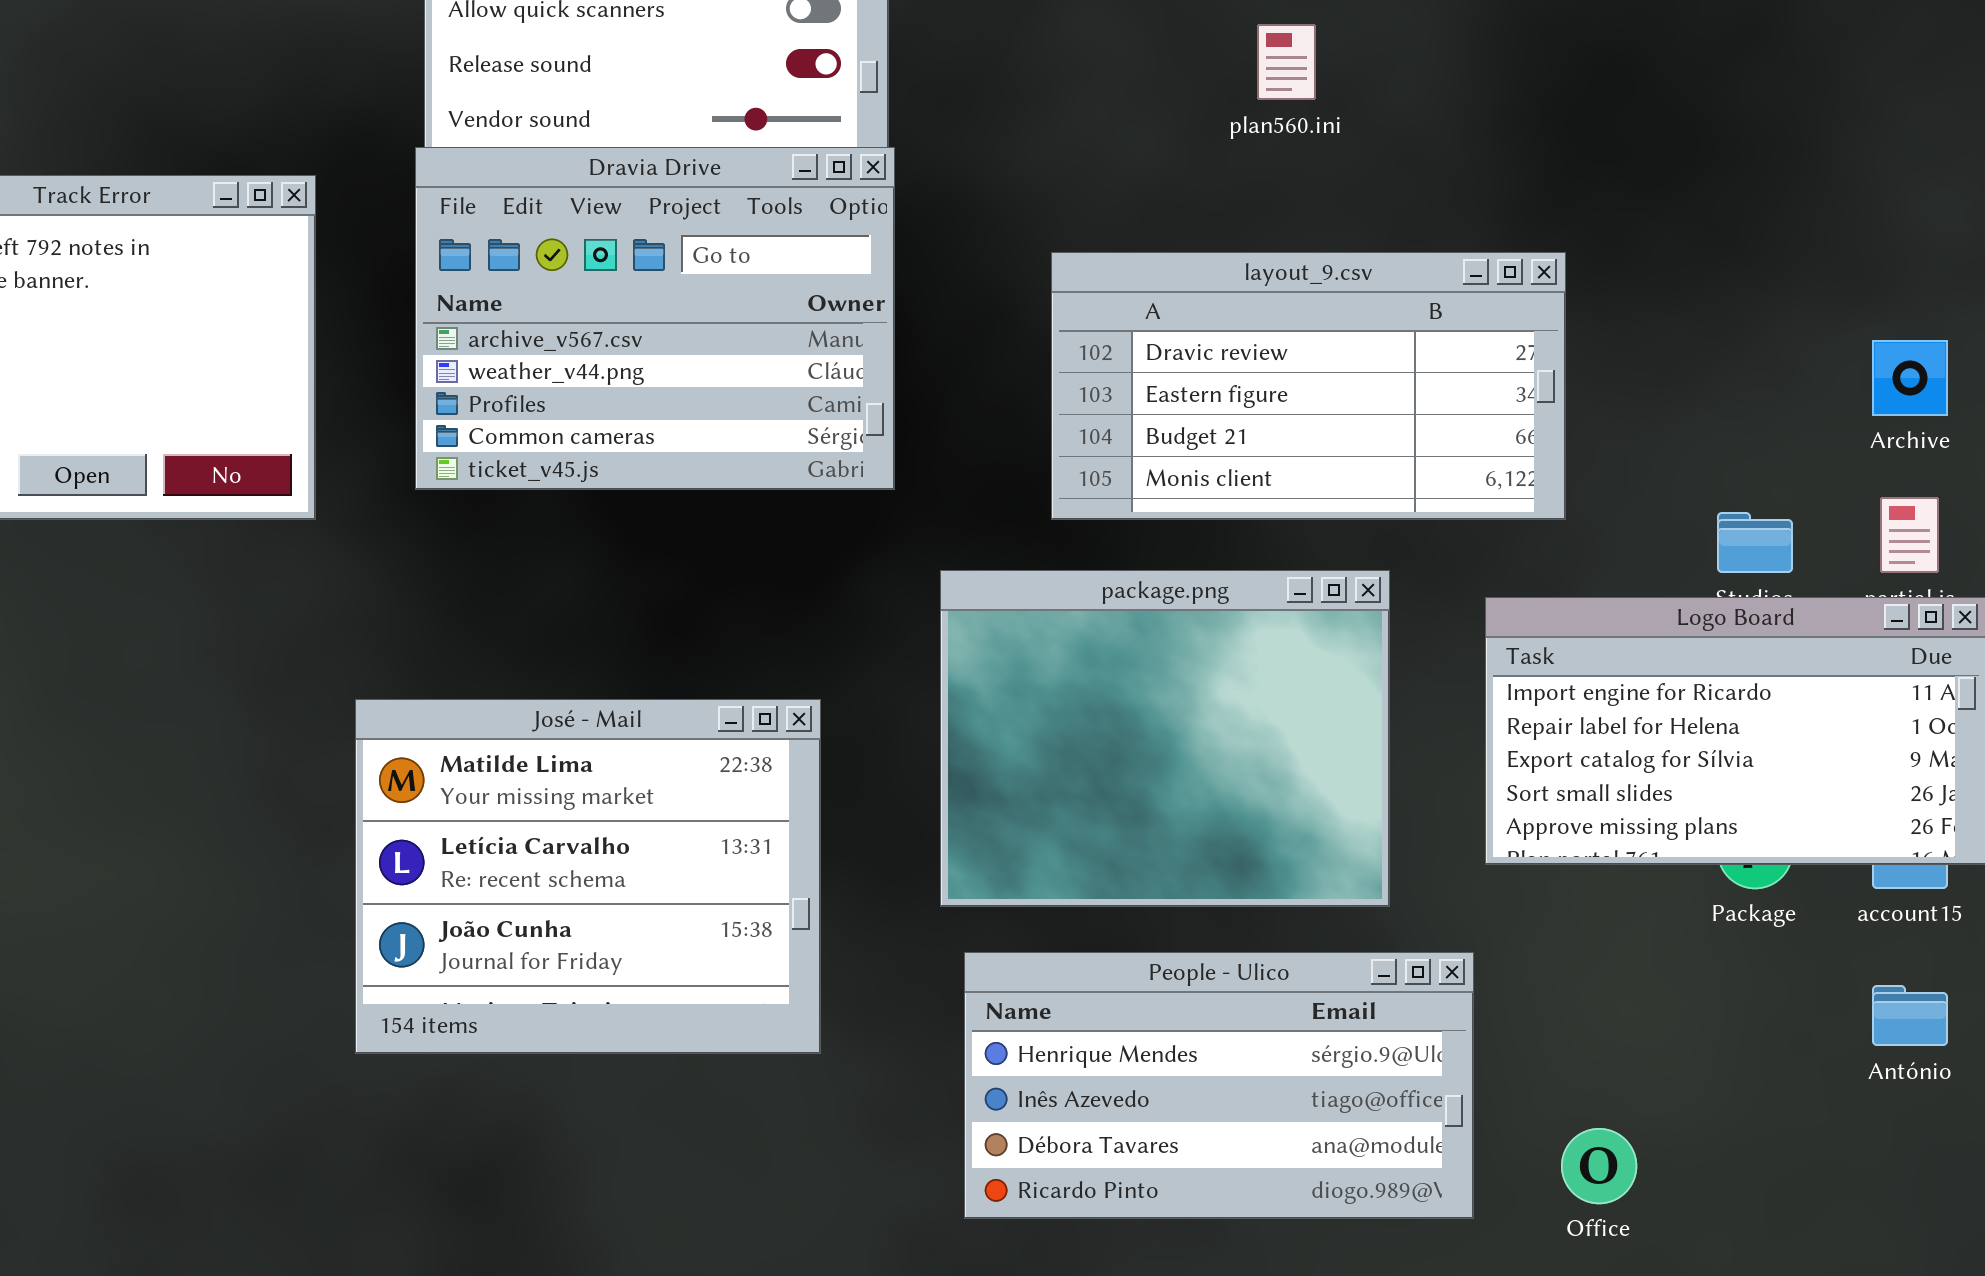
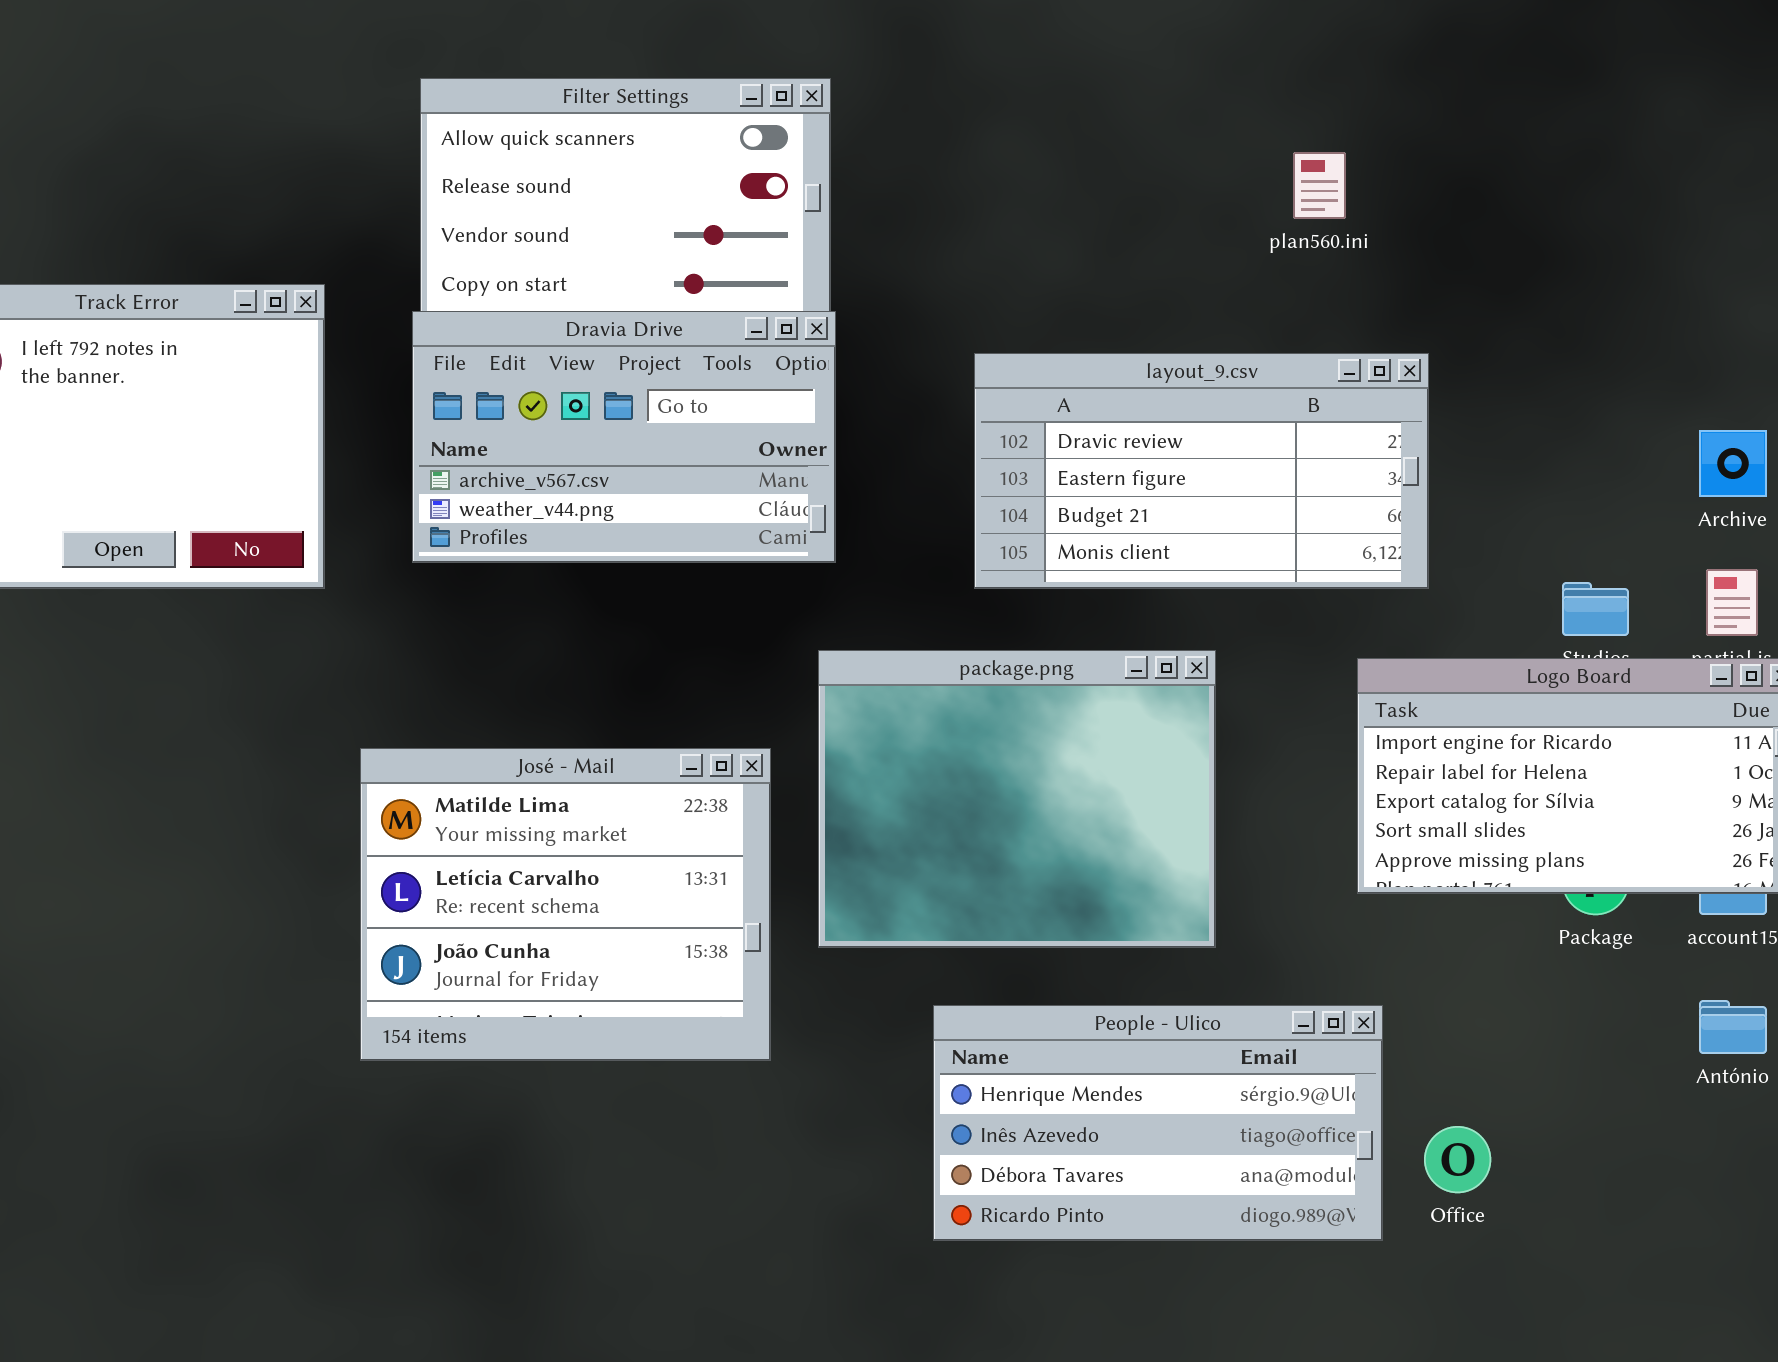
plan560.ini: [1257,24,1316,100] -> [1293,152,1346,219], moved
Dravia Drive: [415,147,895,490] -> [412,311,836,563], resized
package.png: [940,570,1390,907] -> [818,650,1216,948], moved
People - Ulico: [964,952,1474,1219] -> [933,1005,1383,1241], moved

